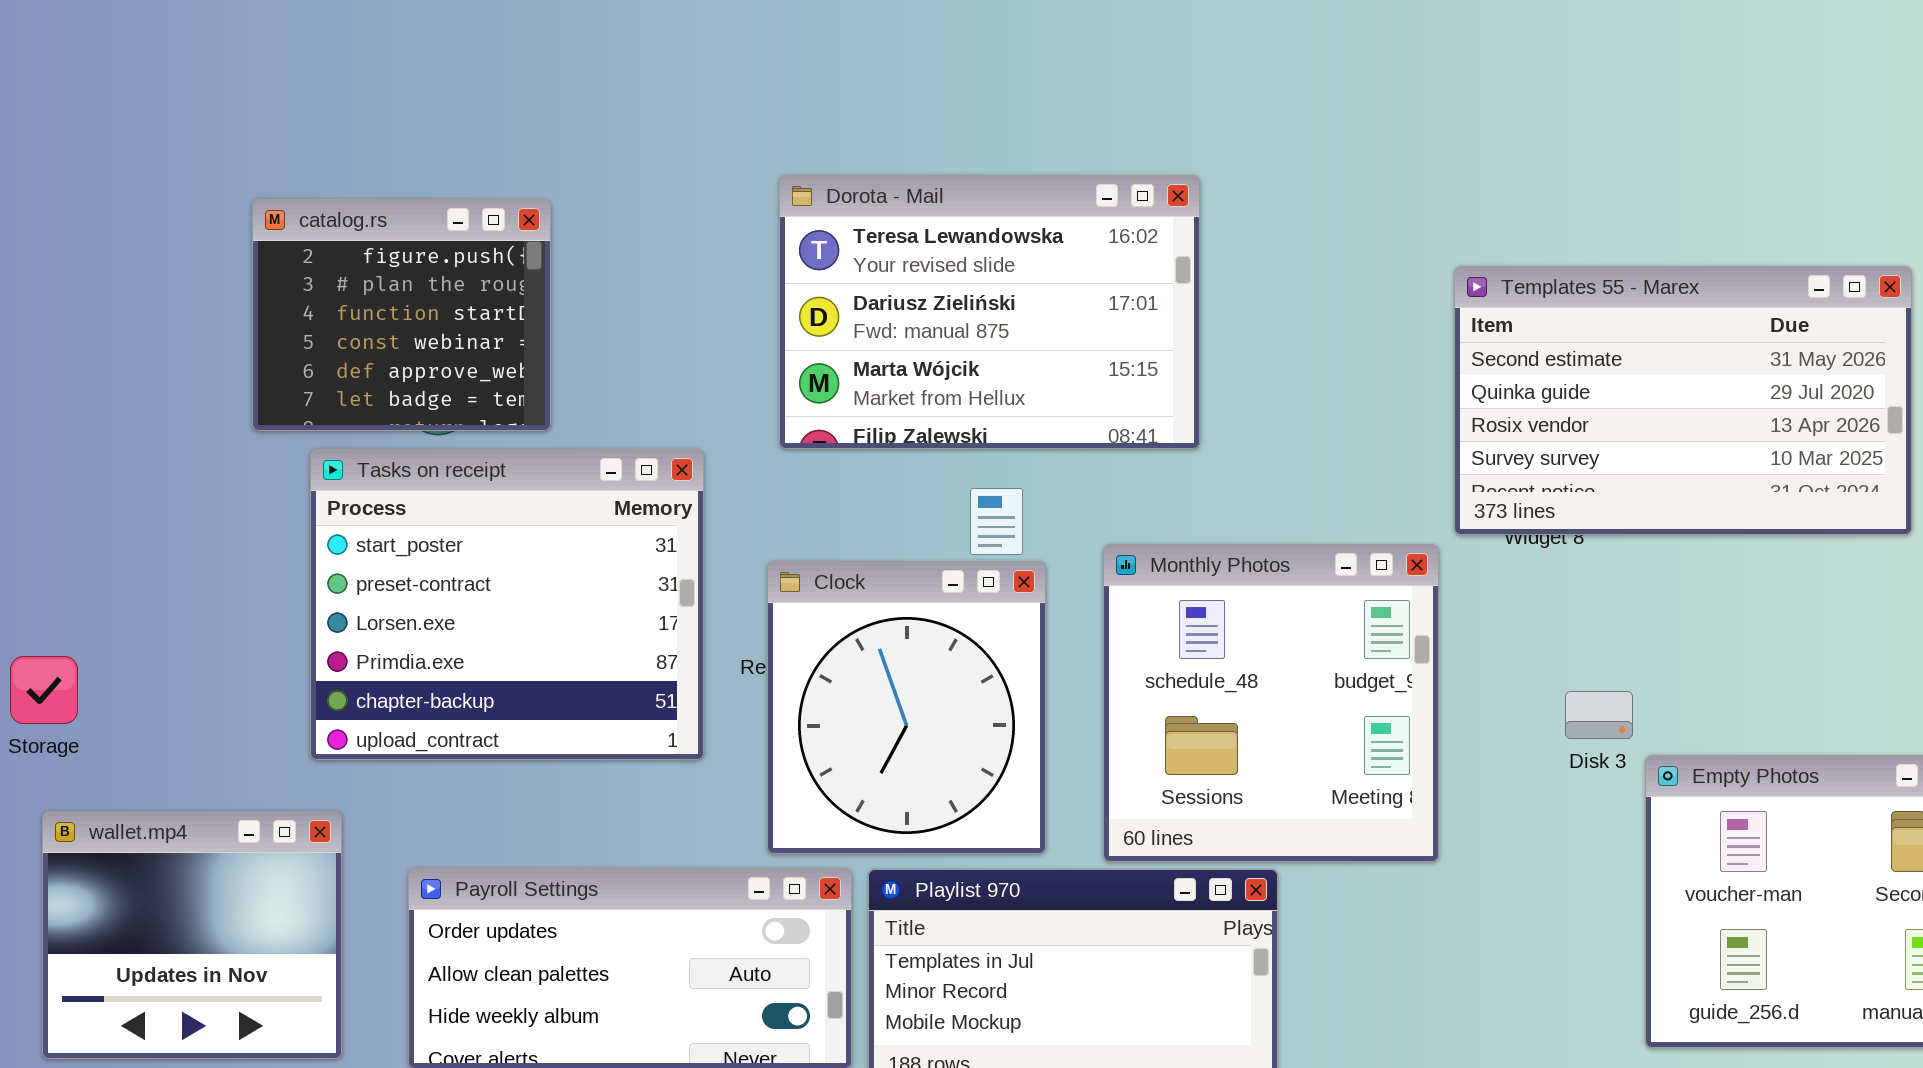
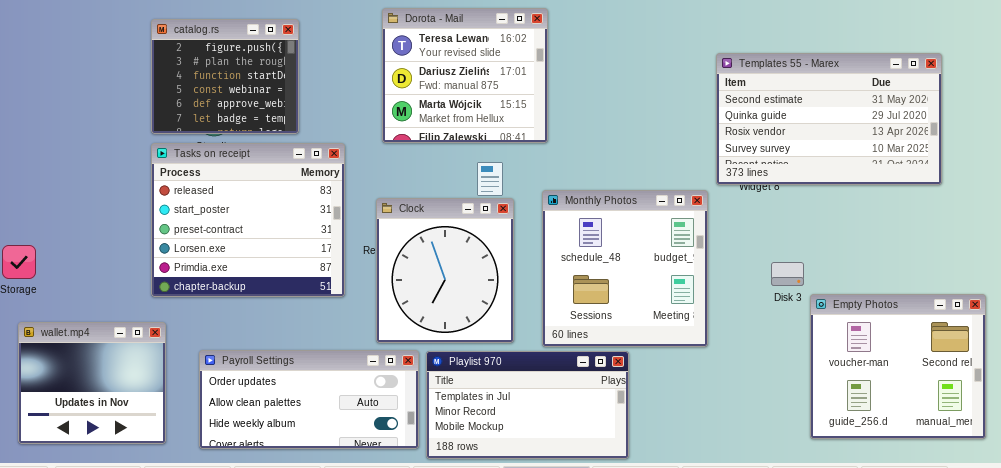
Dorota - Mail: [779,175,1200,449] -> [382,8,548,143], resized
catalog.rs: [252,199,551,431] -> [151,19,299,134], moved
Tasks on receipt: [310,449,704,760] -> [151,143,345,297], scrolled up 1 row

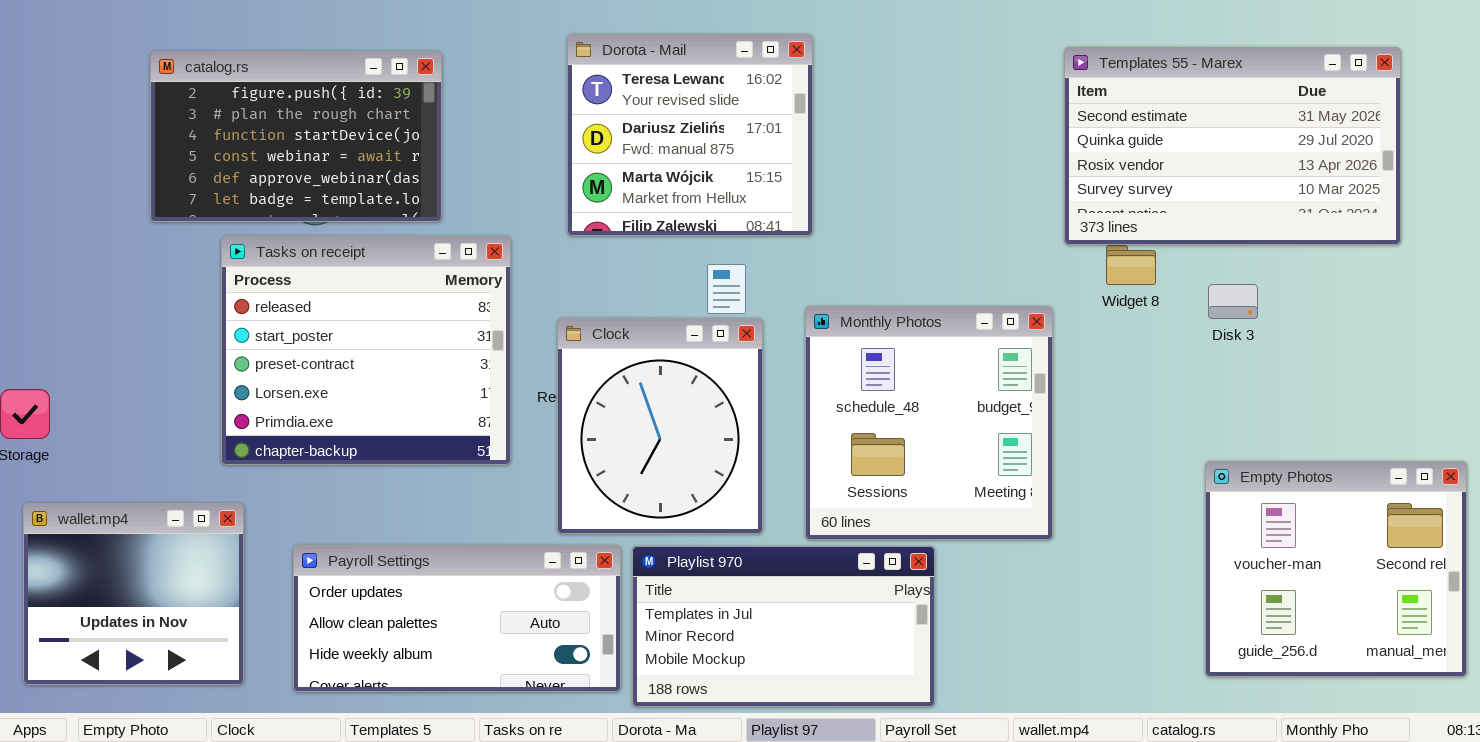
catalog.rs: [151,19,299,134] -> [150,51,442,222], resized
Templates 55 - Marex: [716,53,942,185] -> [1064,47,1401,245], moved
Disk 3: [771,262,804,286] -> [1208,284,1258,319], moved

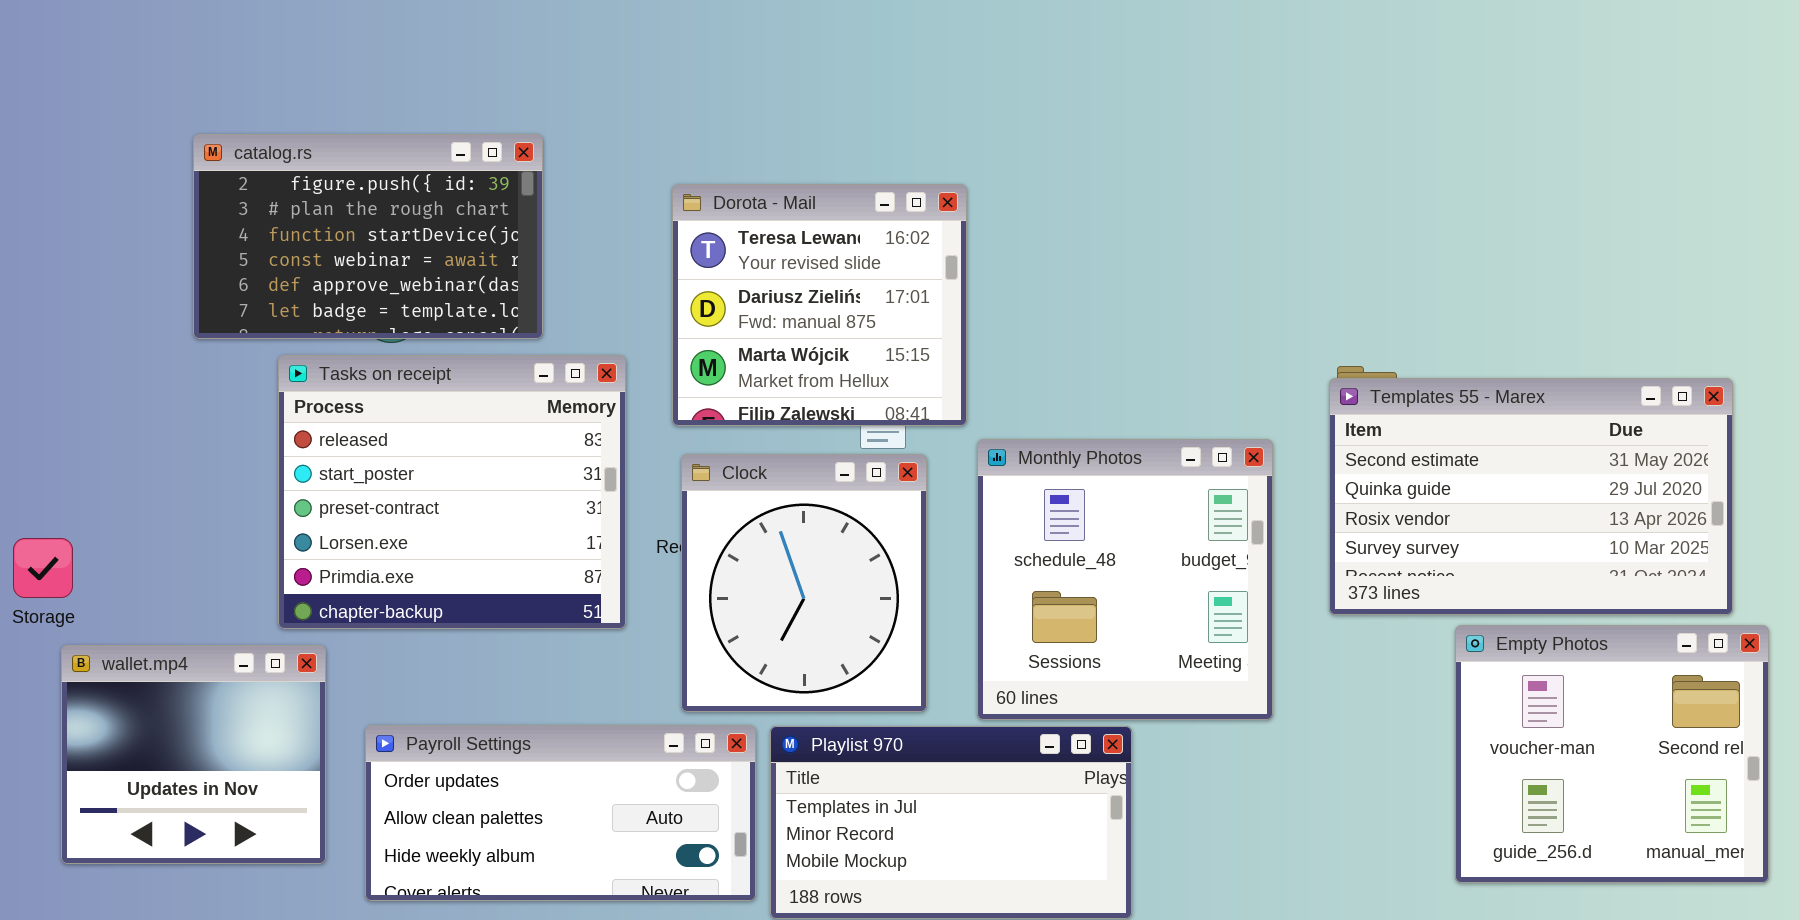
Dorota - Mail: [567,34,813,236] -> [672,184,967,426], moved
Templates 55 - Marex: [1064,47,1401,245] -> [1329,378,1733,615], moved
wallet.mp4: [23,503,244,685] -> [61,645,326,864], moved

